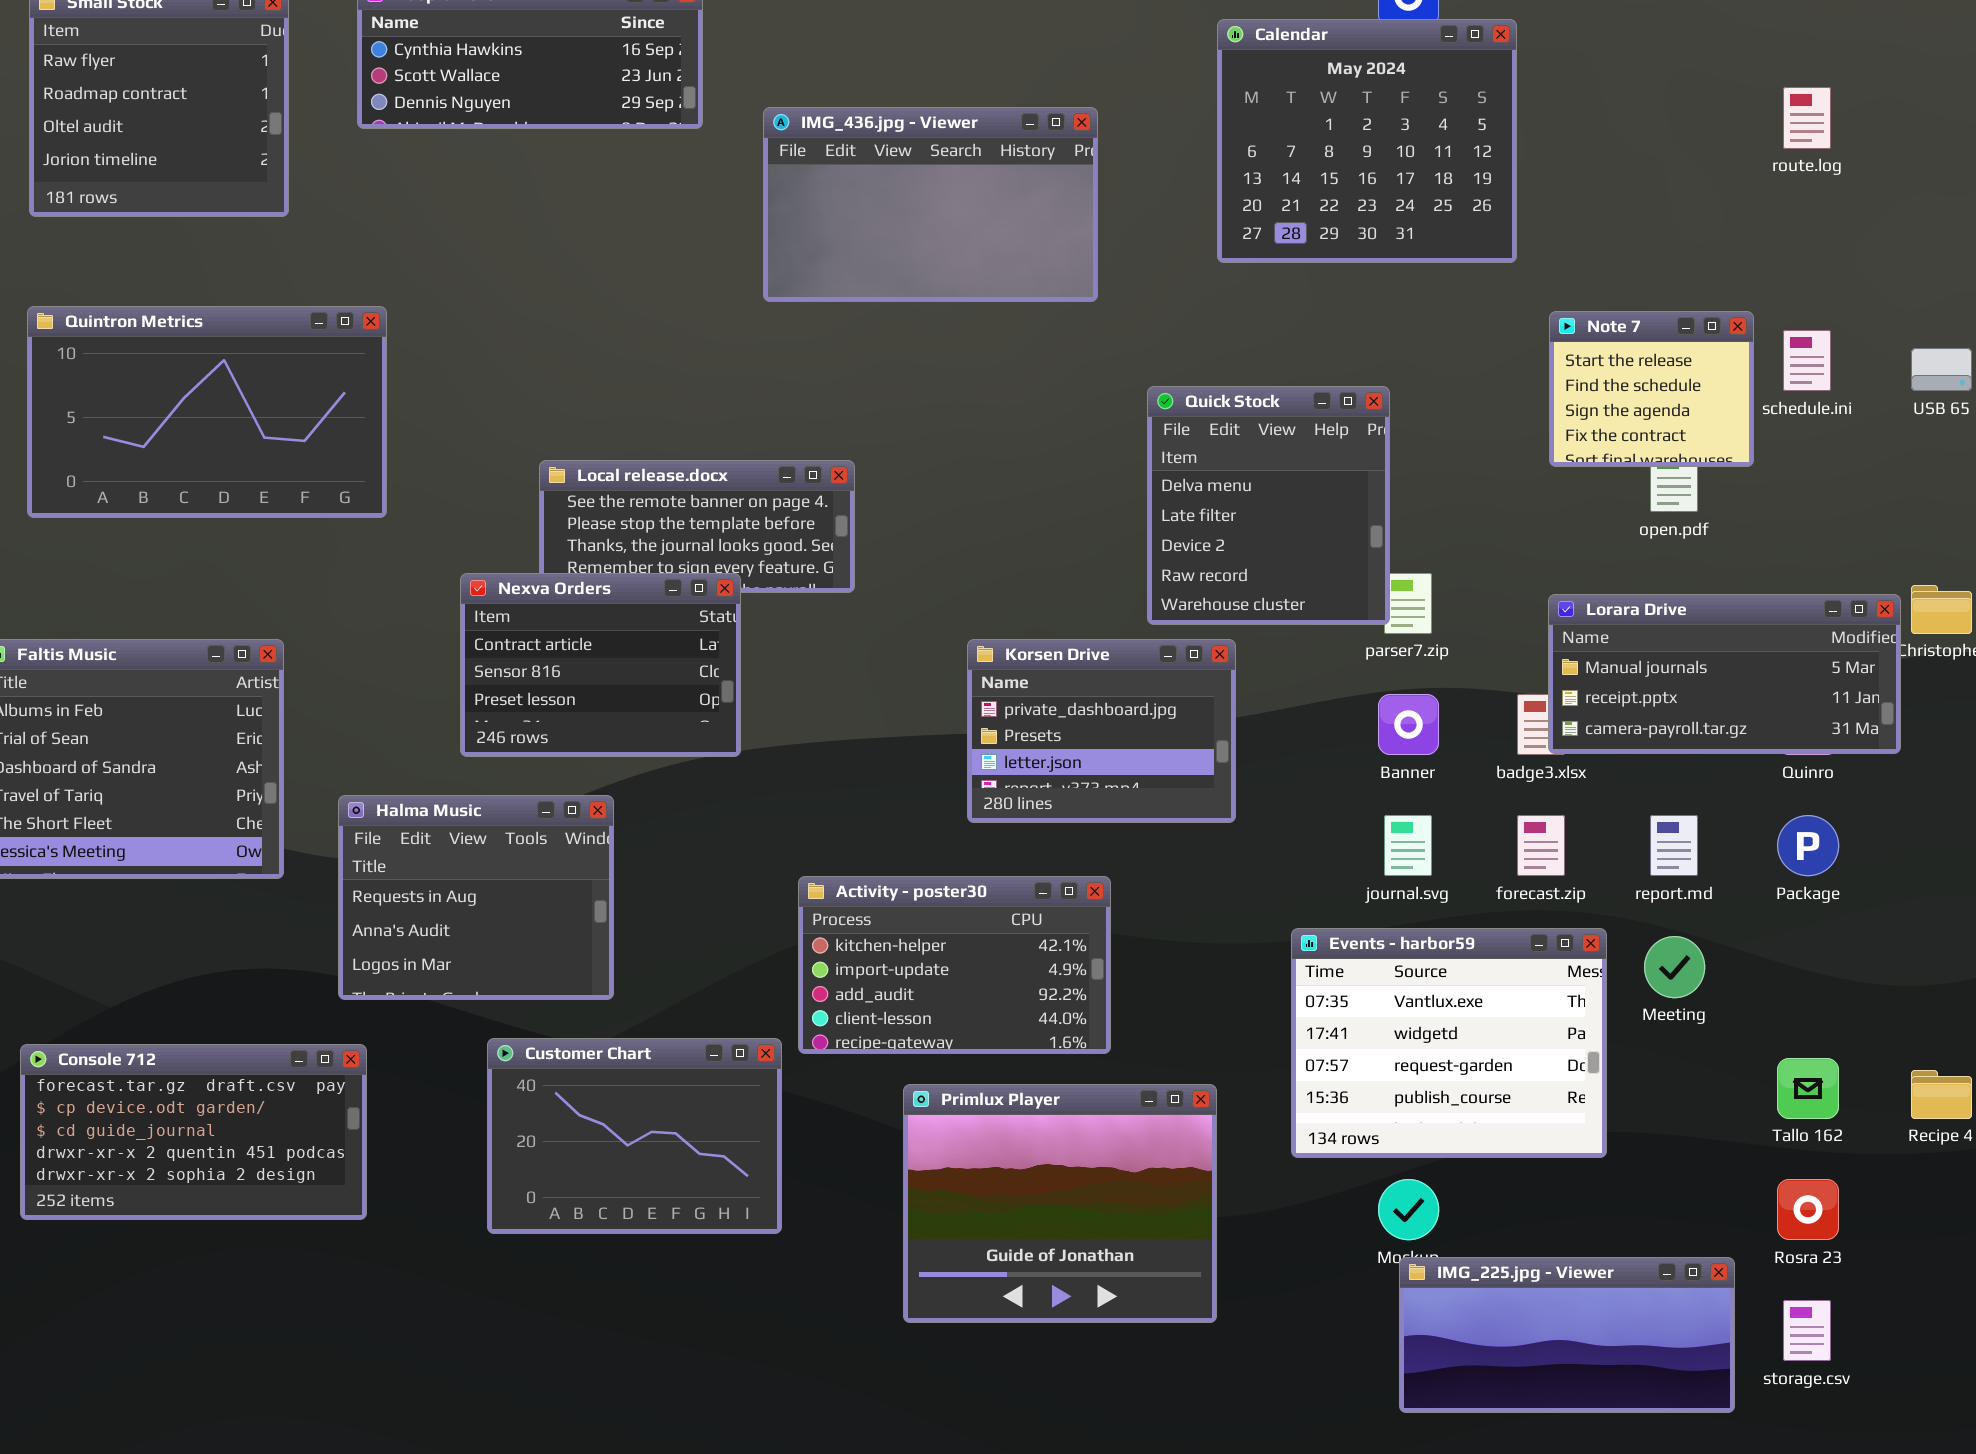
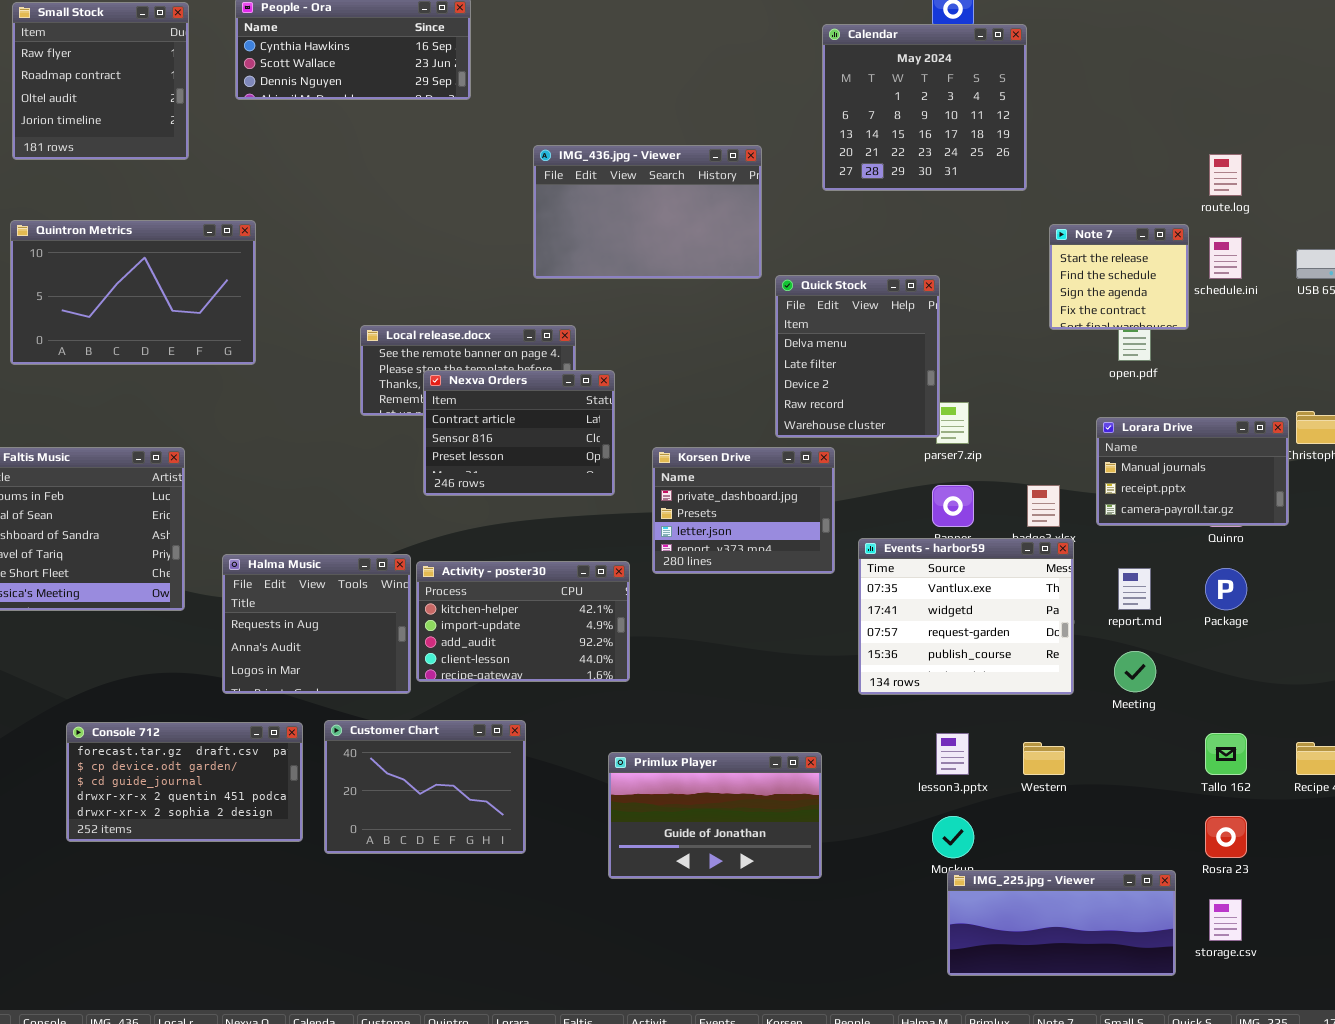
route.log: [1783,87,1831,149] -> [1209,154,1242,196], moved
IMG_436.jpg - Viewer: [763,107,1098,302] -> [533,145,762,279], moved
Nexva Orders: [460,573,741,757] -> [423,370,615,496], moved
Lorara Drive: [1548,594,1901,754] -> [1096,417,1289,526], resized
Activity - poster30: [798,876,1111,1054] -> [416,561,630,682], moved
Events - harbor59: [1291,928,1607,1158] -> [858,538,1074,695], moved
Console 712: [20,1044,367,1220] -> [66,722,303,842], moved
Primlux Player: [903,1084,1217,1323] -> [608,752,822,879], resized

